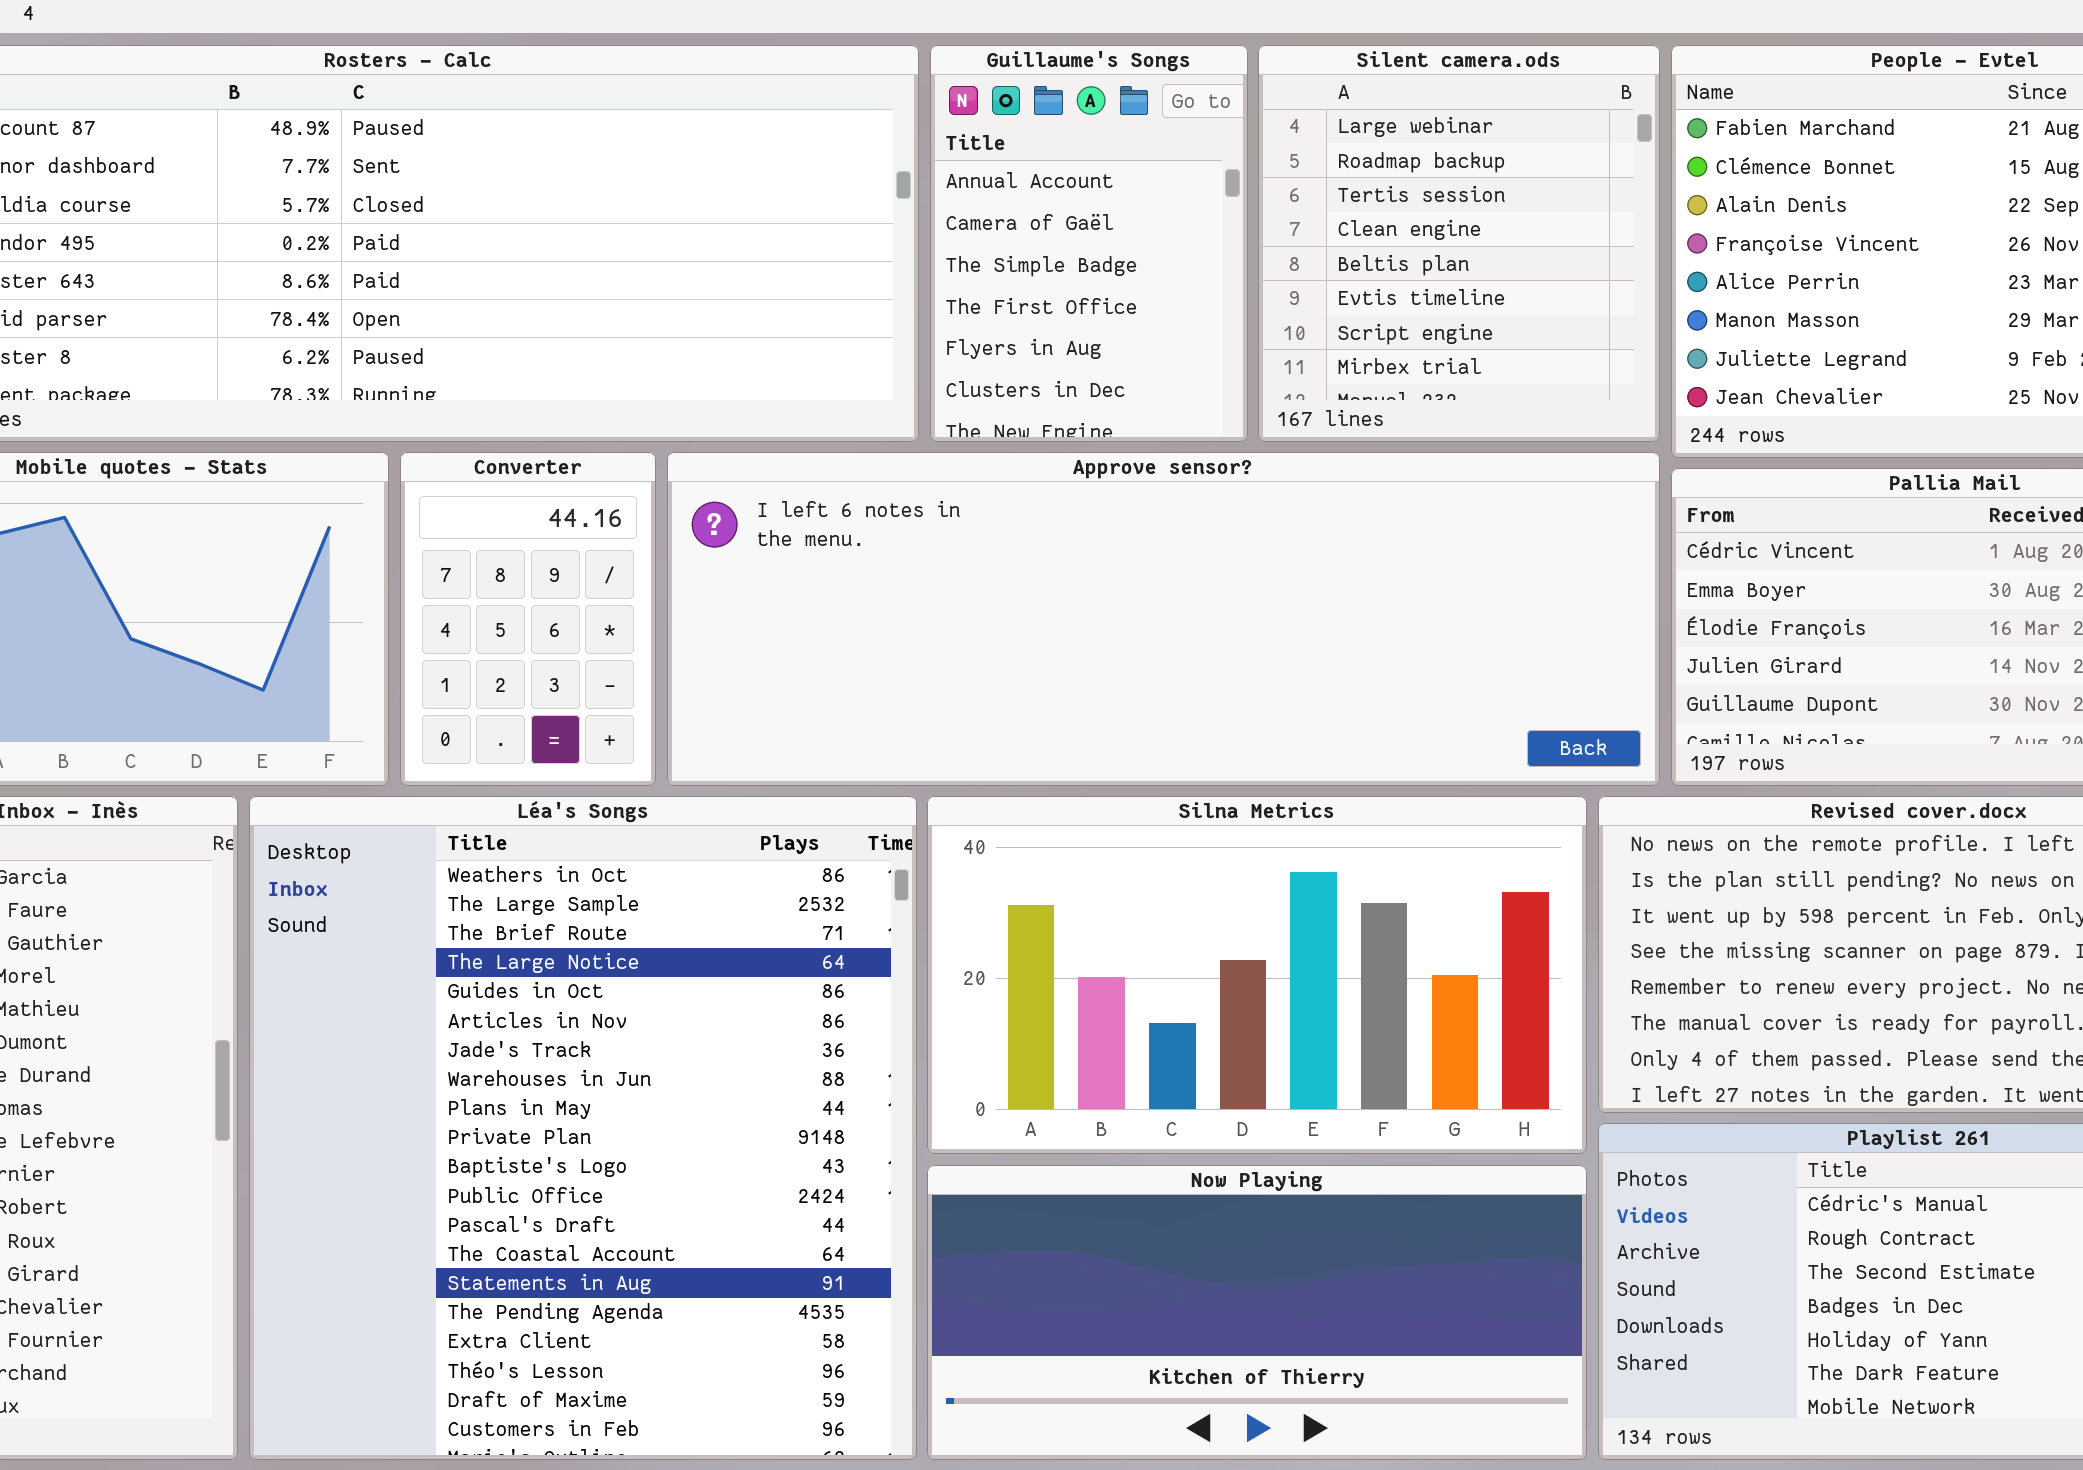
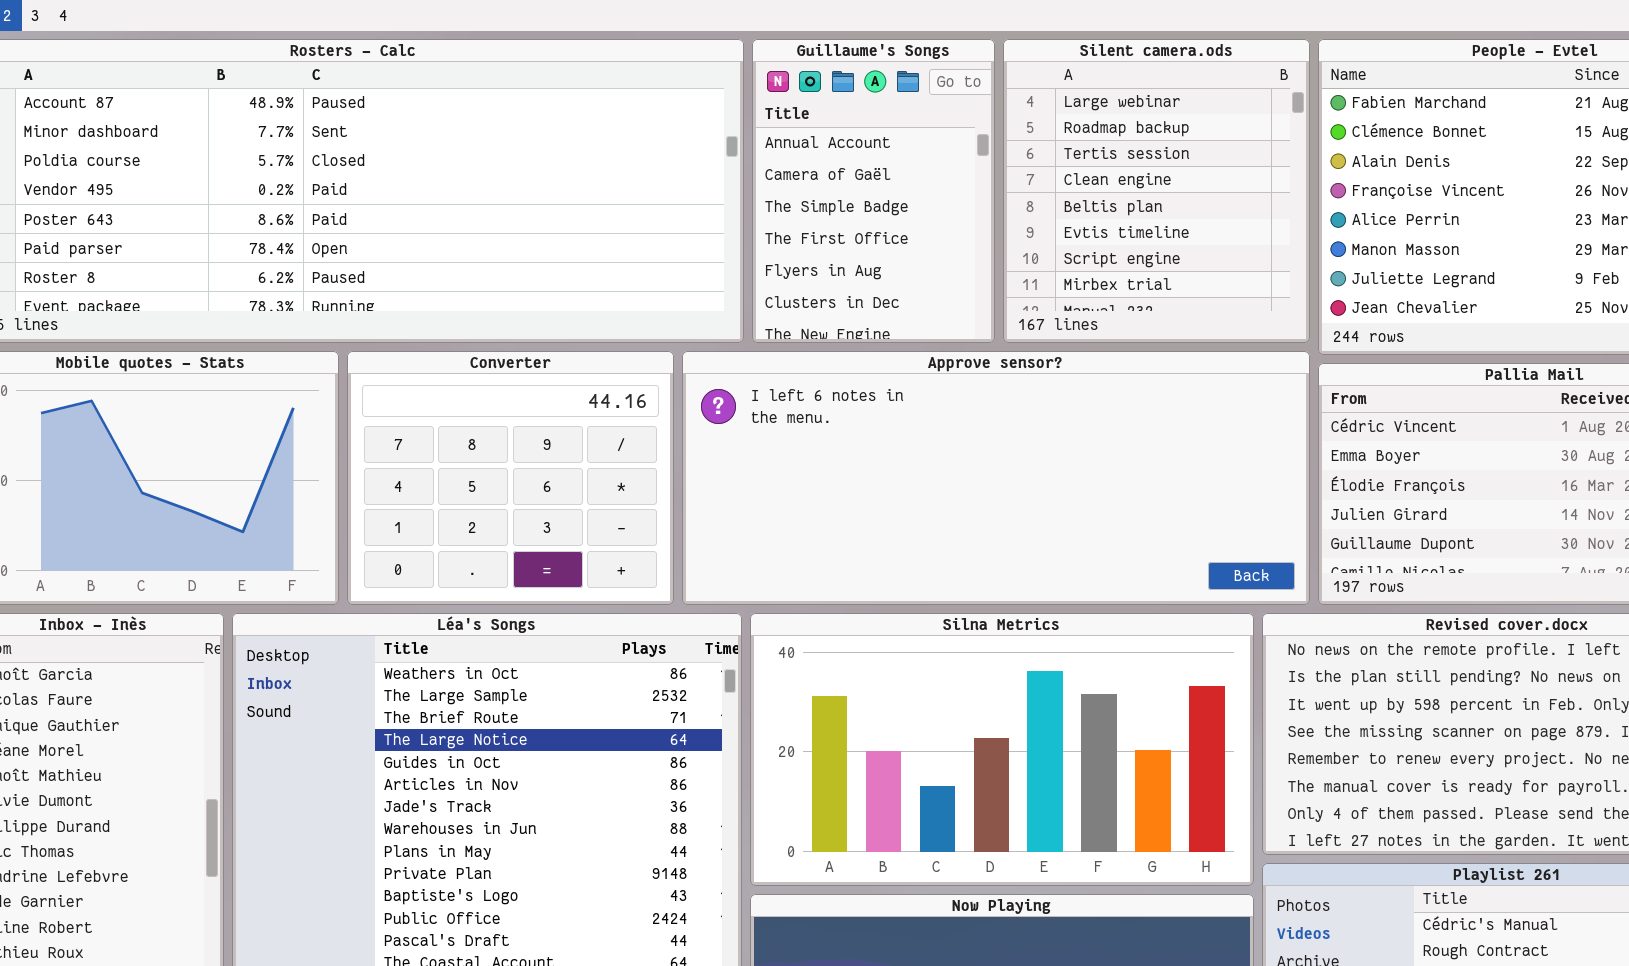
Converter: [400,452,656,786] -> [347,351,674,605], resized
Approve sensor?: [667,452,1660,786] -> [682,351,1310,605], resized

